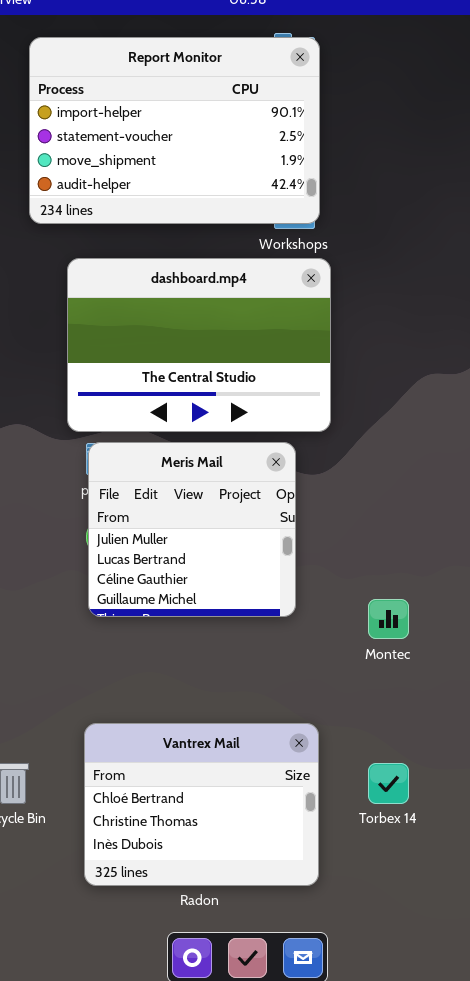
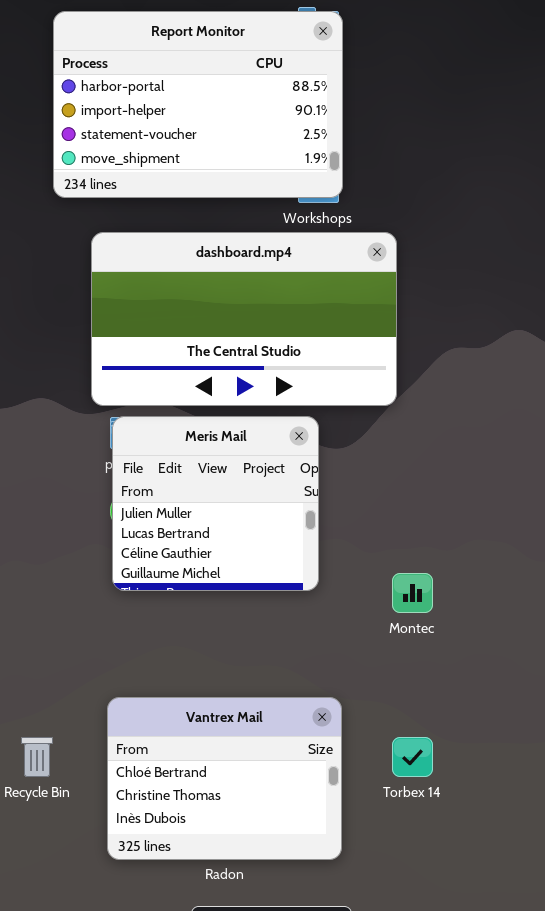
Report Monitor: [29,37,320,224] -> [53,11,343,198], scrolled up 1 row
dashboard.mp4: [67,258,331,432] -> [91,232,397,406], resized

